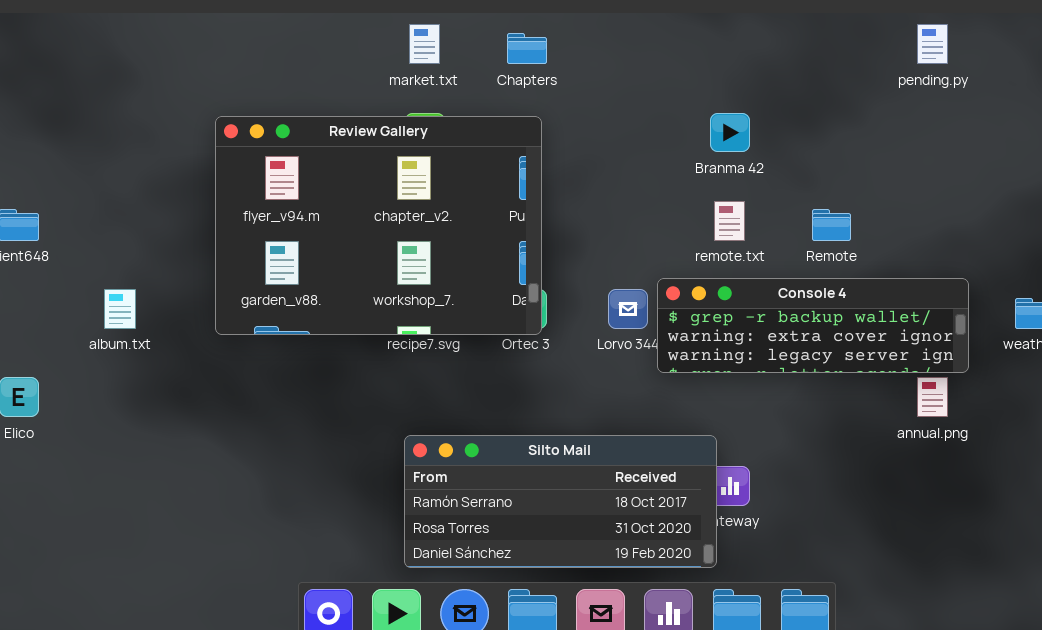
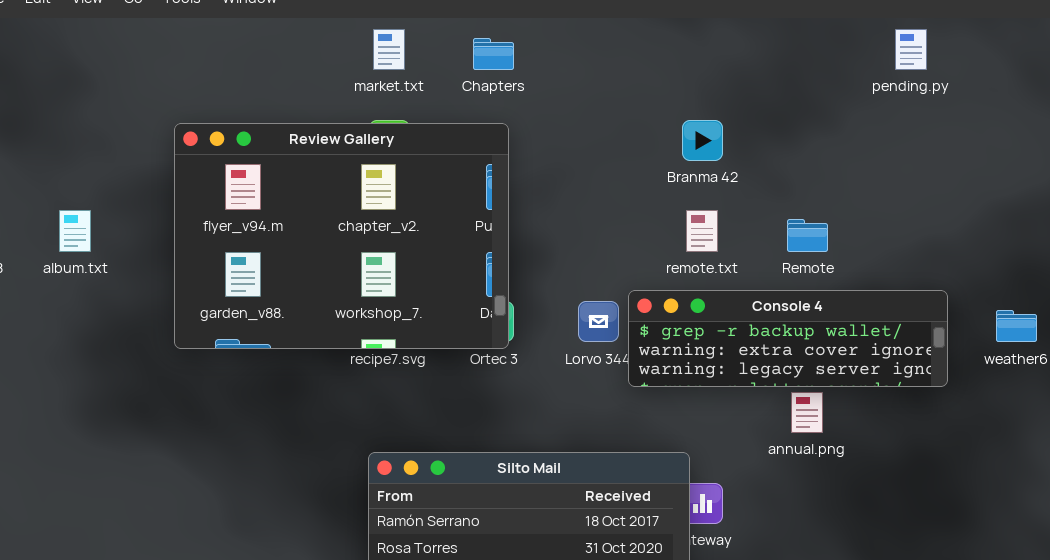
album.txt: [104,289,136,329] -> [59,210,91,252], moved
annual.png: [917,377,948,417] -> [791,392,823,433], moved

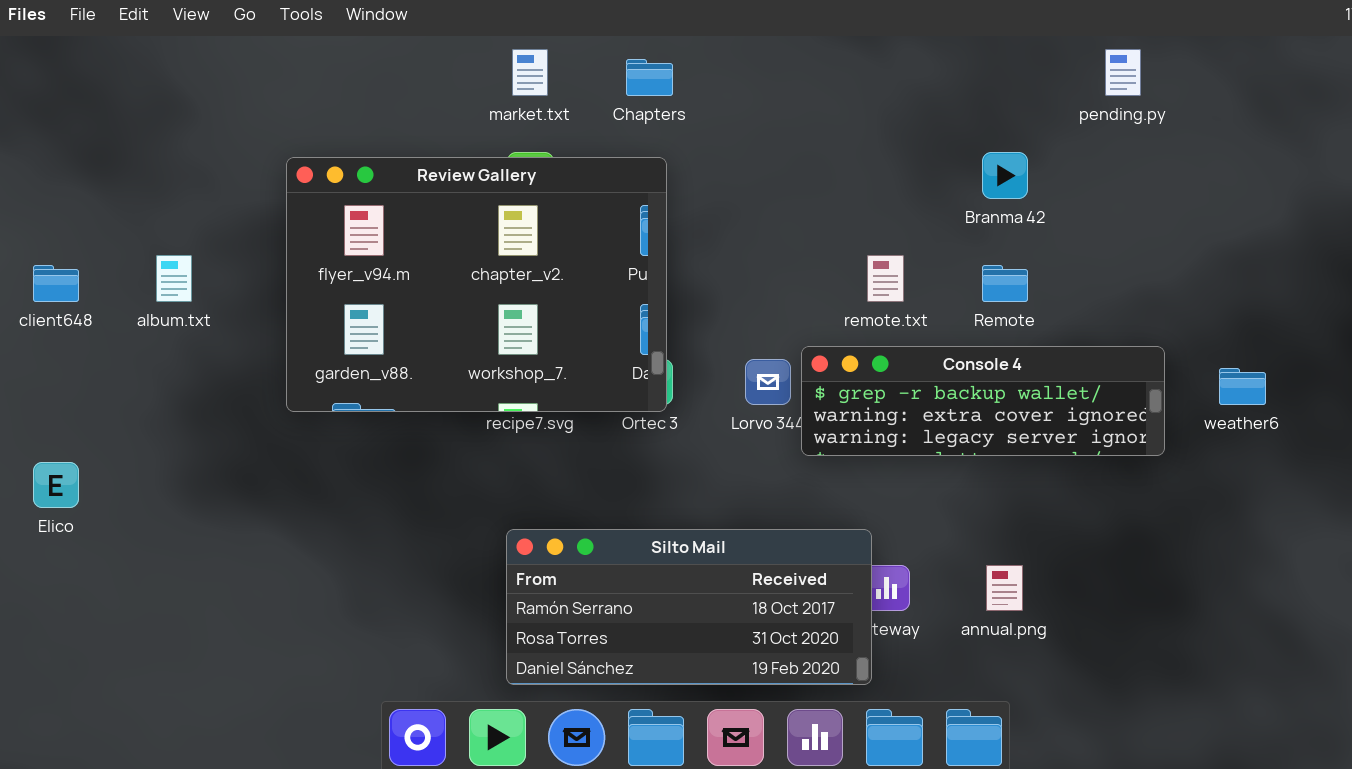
Branma 42: [682,120,723,161] -> [982,152,1028,199], moved
annual.png: [791,392,823,433] -> [986,565,1023,611], moved

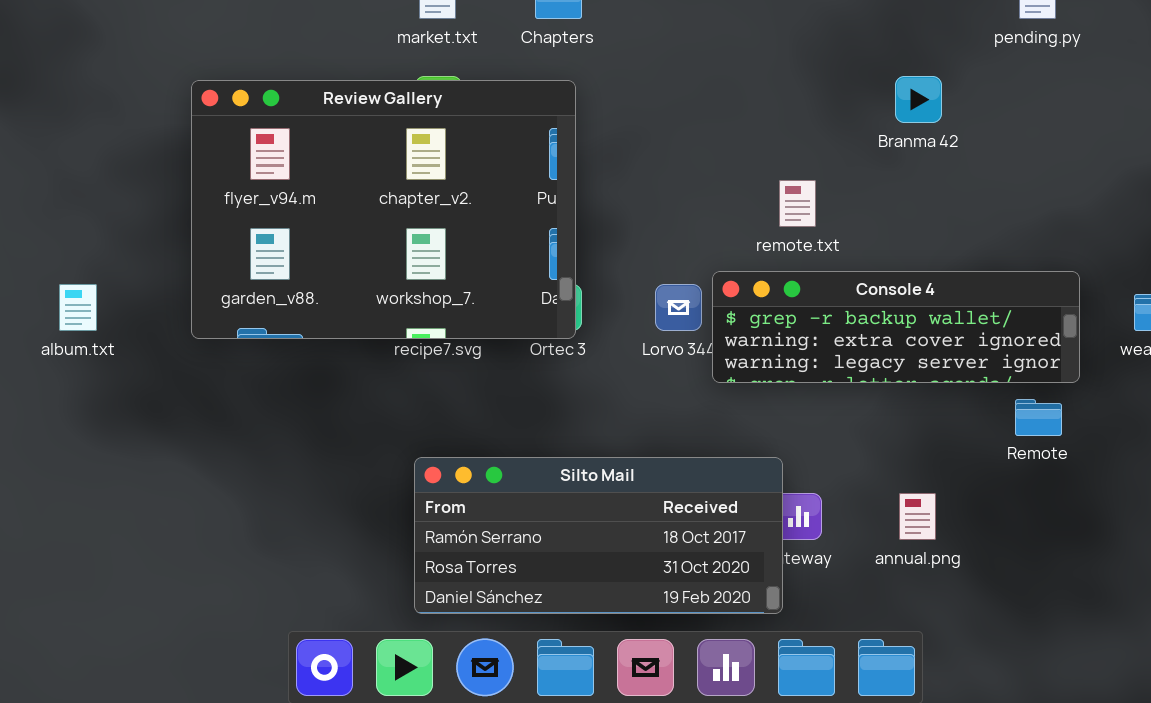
album.txt: [156,255,192,302] -> [59,284,97,331], moved
Remote: [982,265,1028,302] -> [1015,399,1062,436], moved

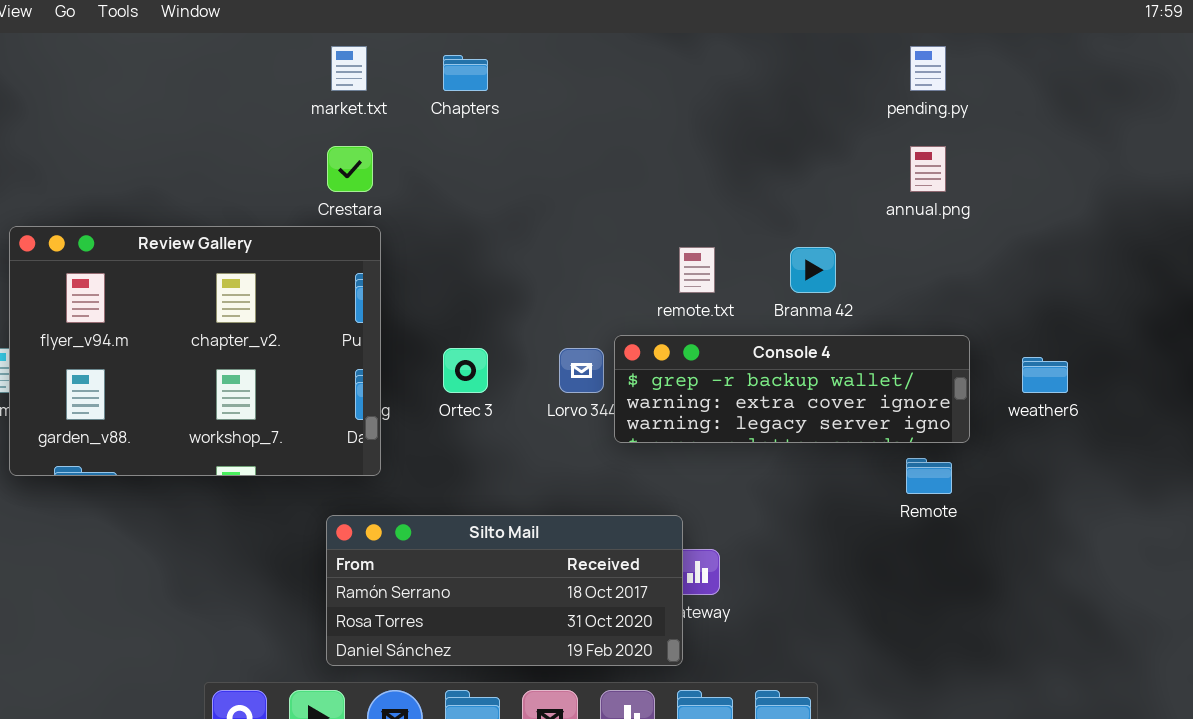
Branma 42: [895,76,942,123] -> [790,247,836,293], moved
Review Gallery: [191,80,576,339] -> [9,226,381,476], moved
annual.png: [899,493,936,540] -> [910,146,946,192], moved

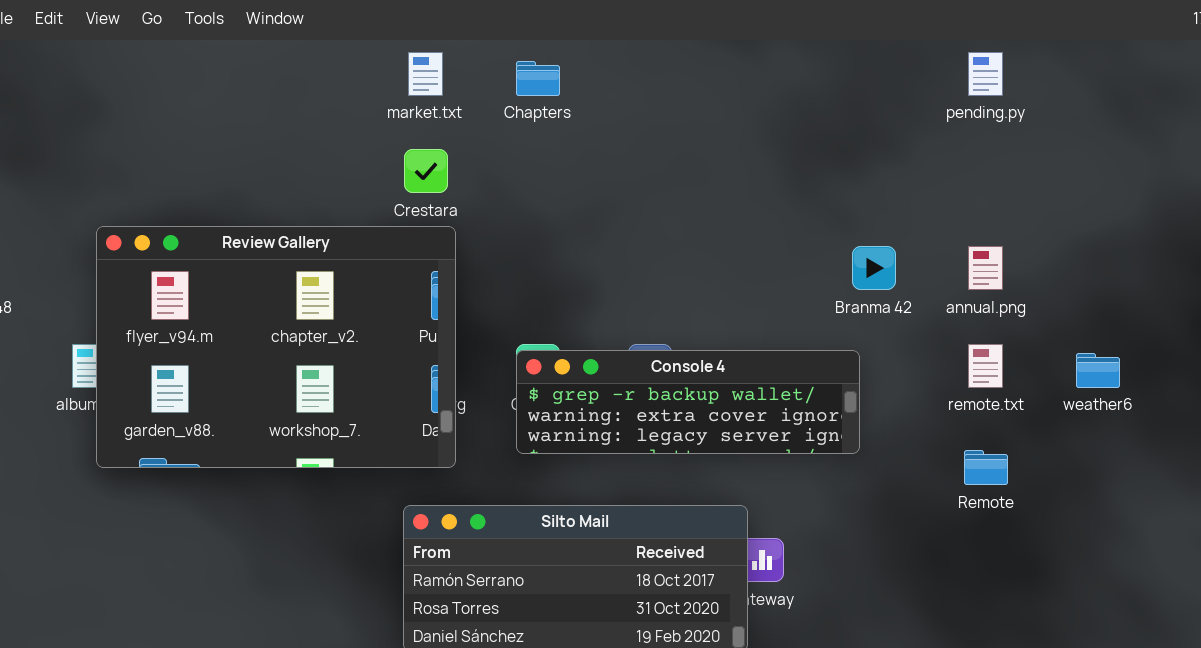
annual.png: [910,146,946,192] -> [968,246,1003,290], moved
remote.txt: [679,247,715,293] -> [968,344,1003,388], moved
Console 4: [614,335,970,443] -> [516,350,860,454], moved

